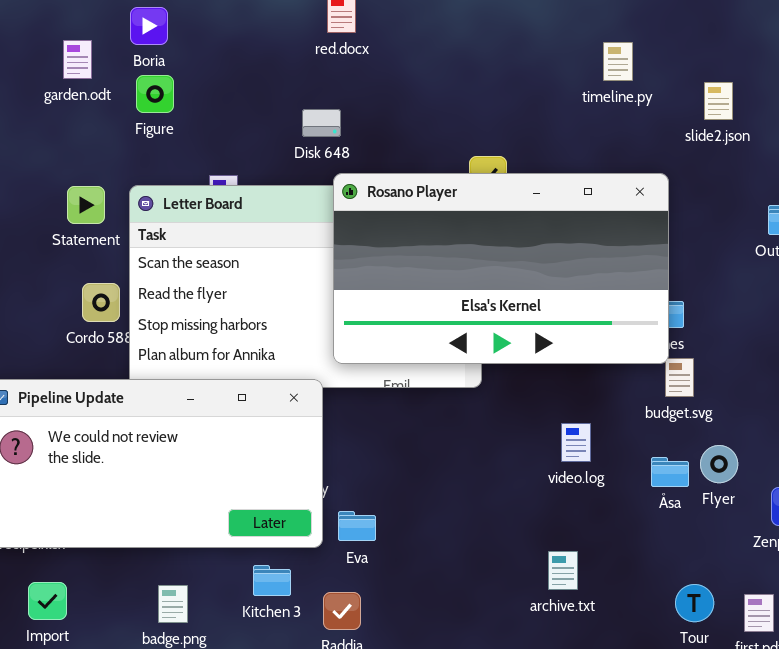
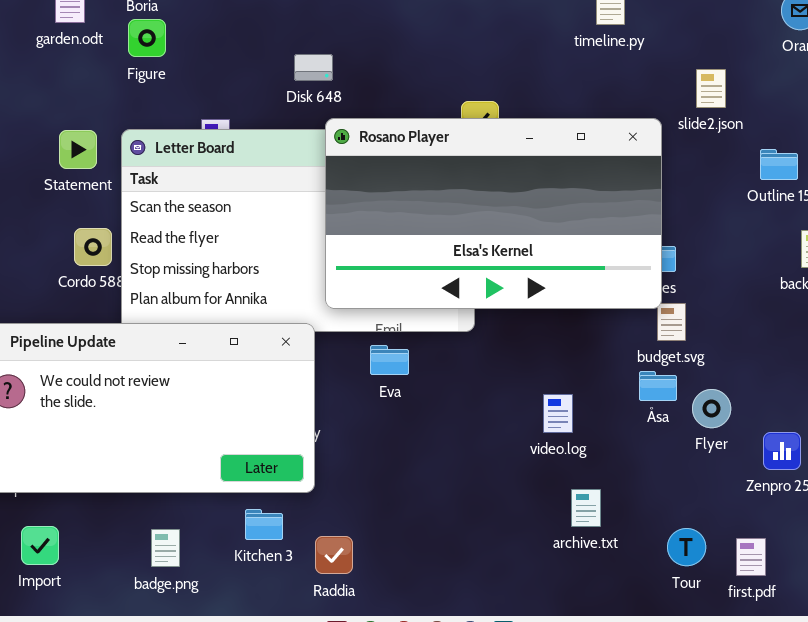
slide2.json: [704,82,733,120] -> [696,69,726,108], moved
video.log: [561,423,591,462] -> [543,394,573,433], moved
Åsa: [651,457,689,487] -> [639,371,677,401], moved
Eva: [338,511,376,541] -> [370,345,409,375], moved
archive.txt: [548,551,578,590] -> [571,489,601,527], moved

